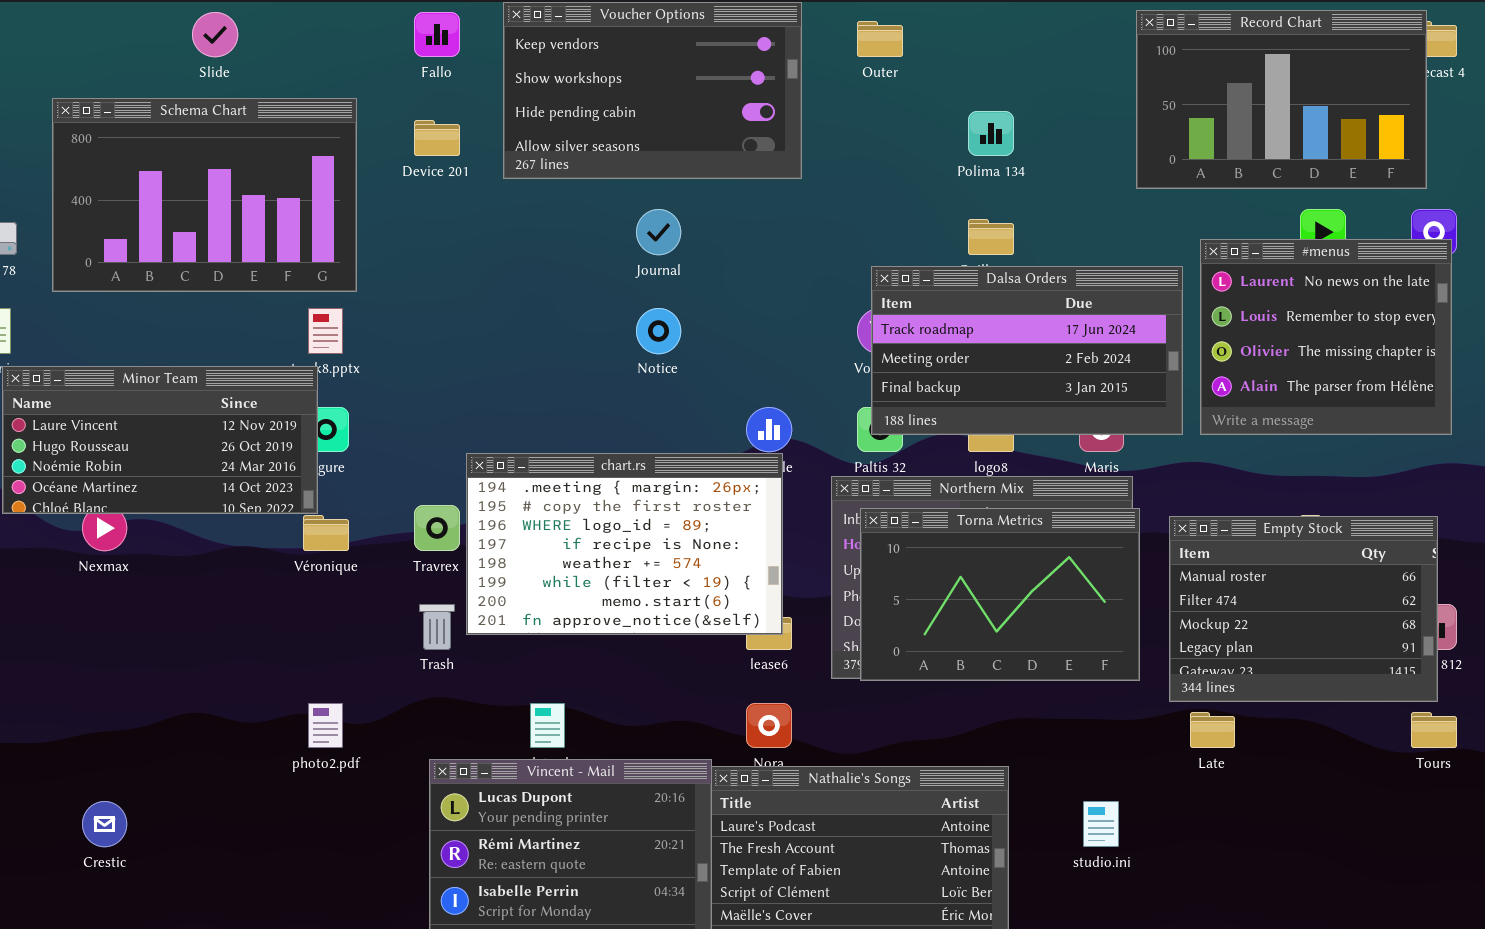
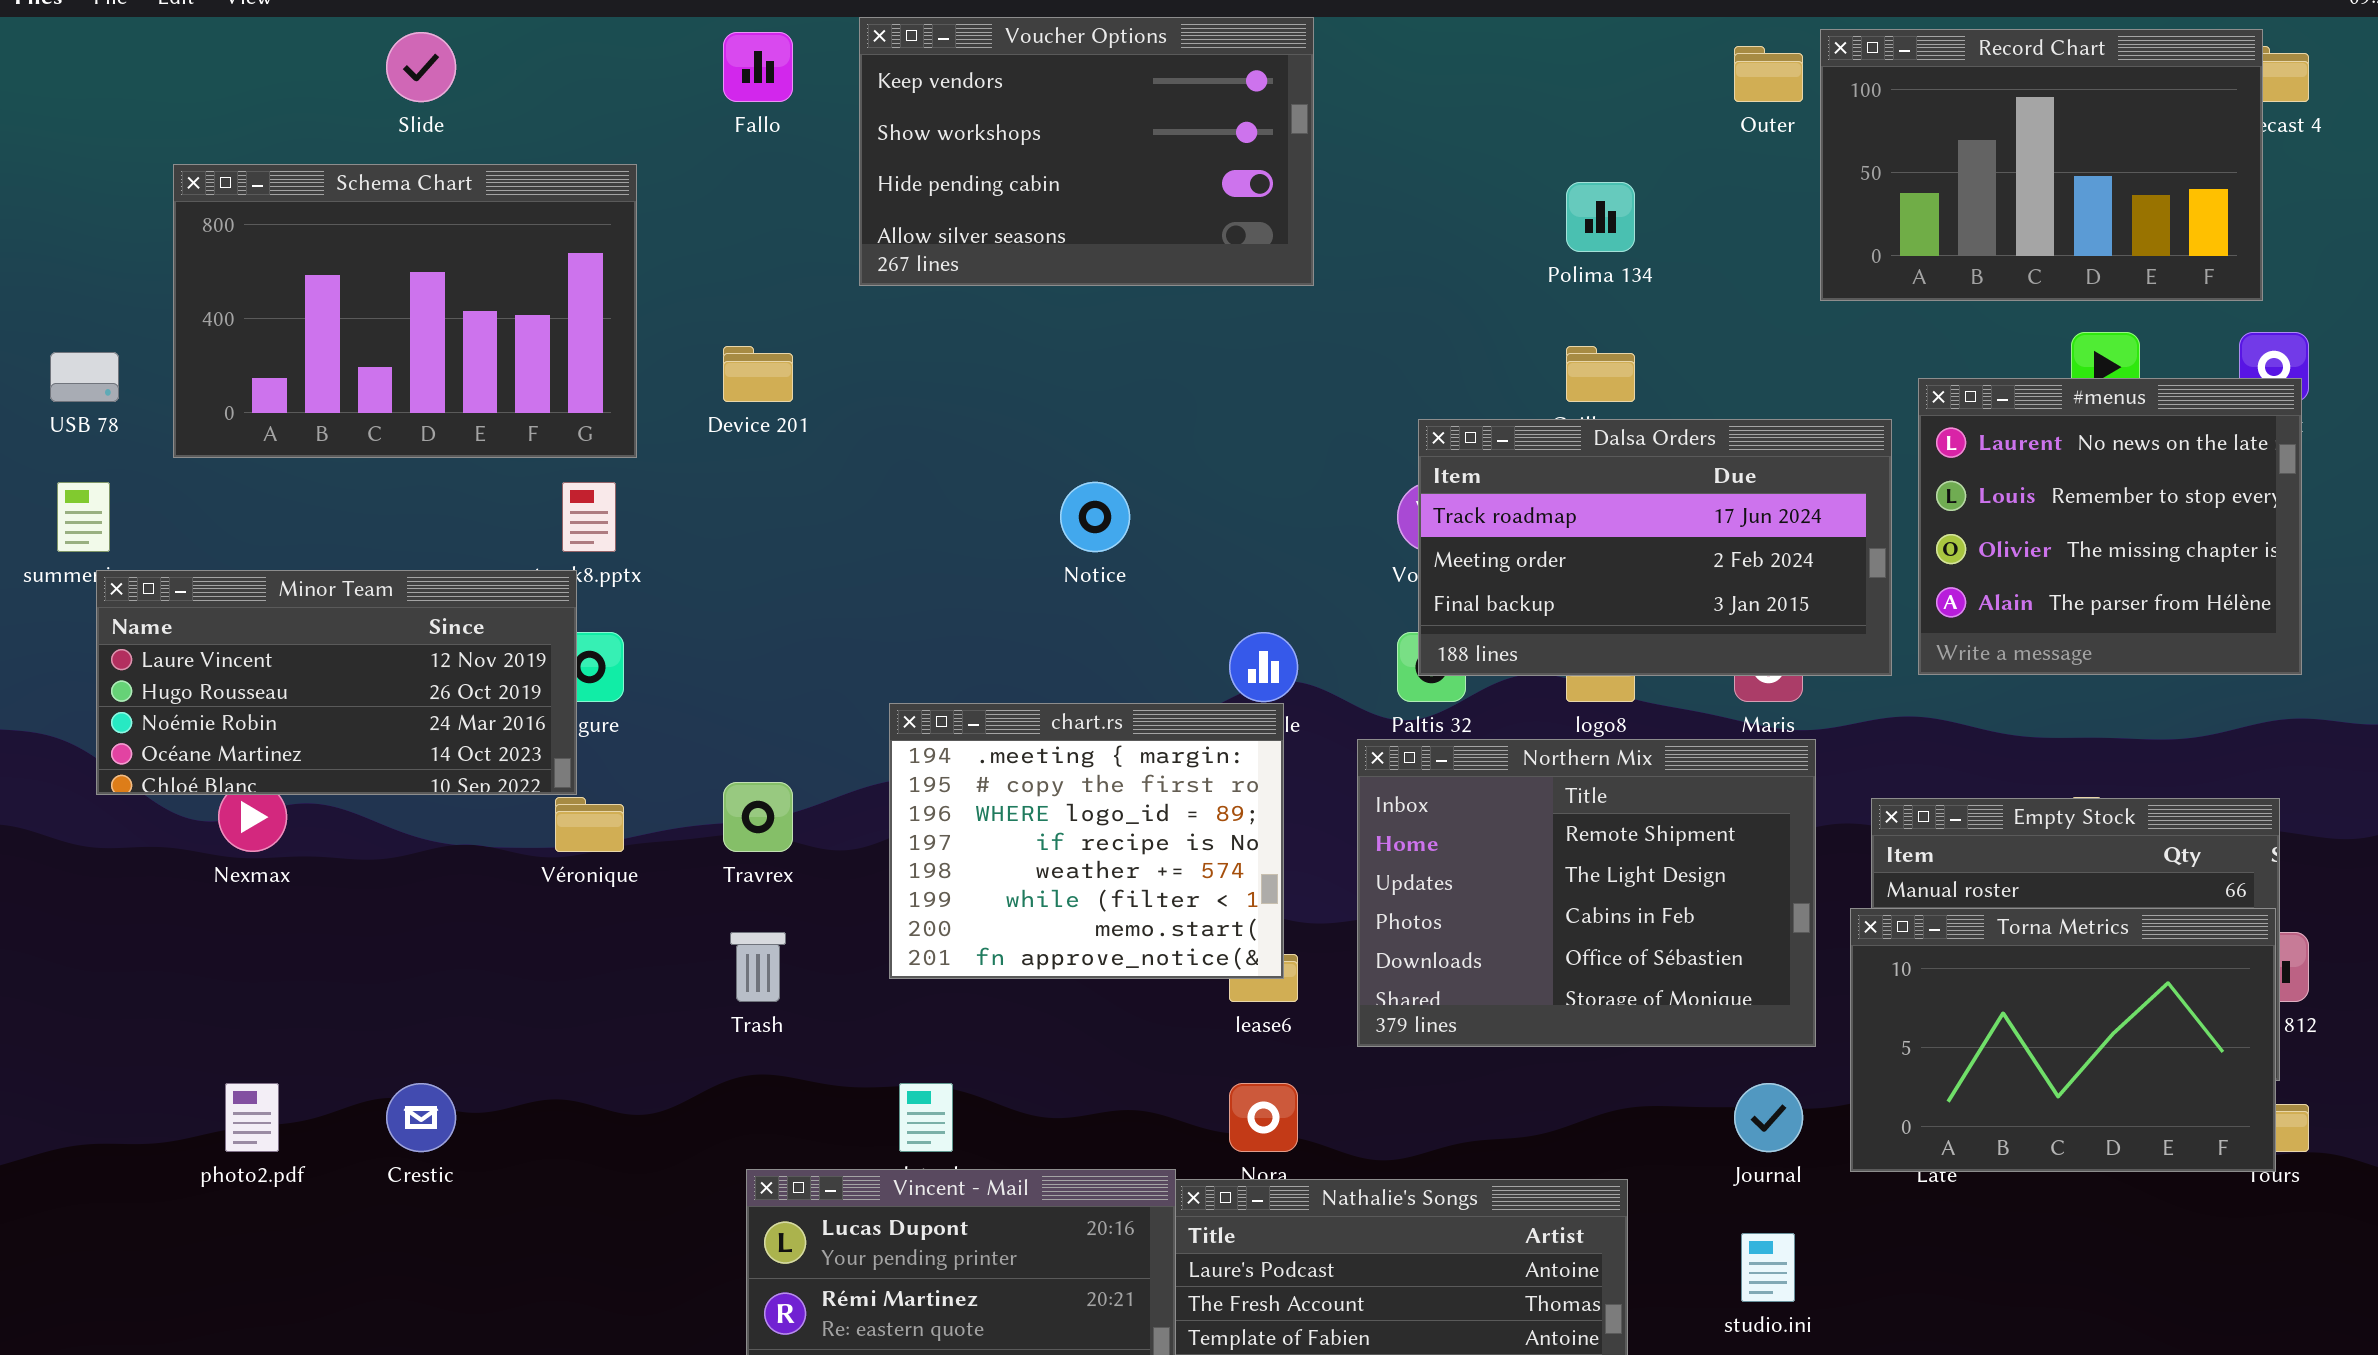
Outer: [857,21,903,57] -> [1734,46,1803,102], moved
Device 201: [414,120,460,156] -> [723,346,793,402], moved
Journal: [636,209,681,255] -> [1734,1083,1803,1152], moved
chart.rs: [466,453,783,635] -> [889,703,1284,979], resized
Torna Metrics: [860,508,1140,681] -> [1850,908,2276,1172], moved
photo2.pdf: [308,703,343,748] -> [225,1083,279,1152], moved
Crestic: [82,801,127,847] -> [386,1083,456,1152], moved

